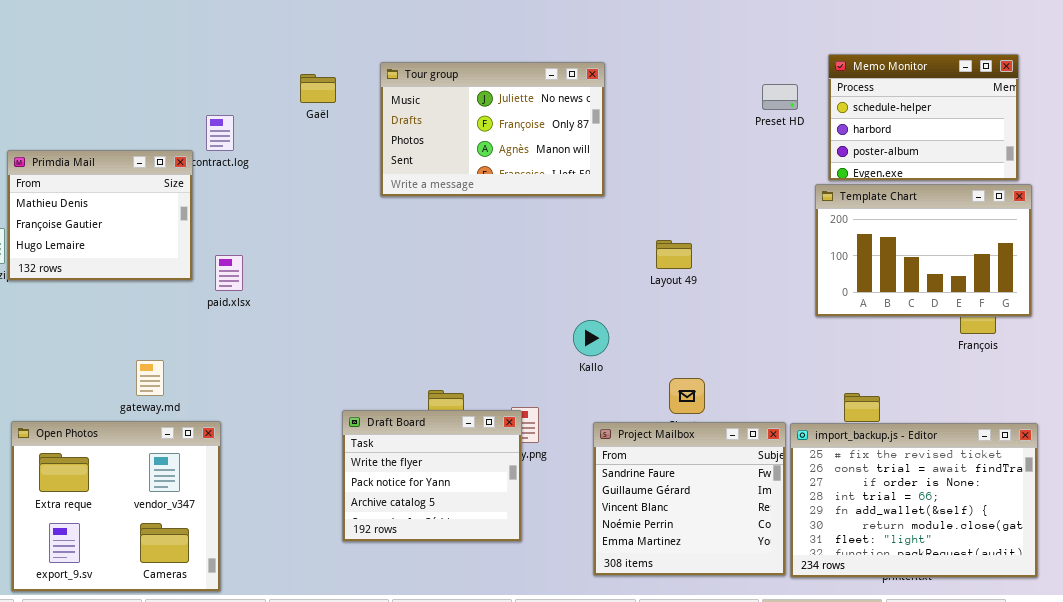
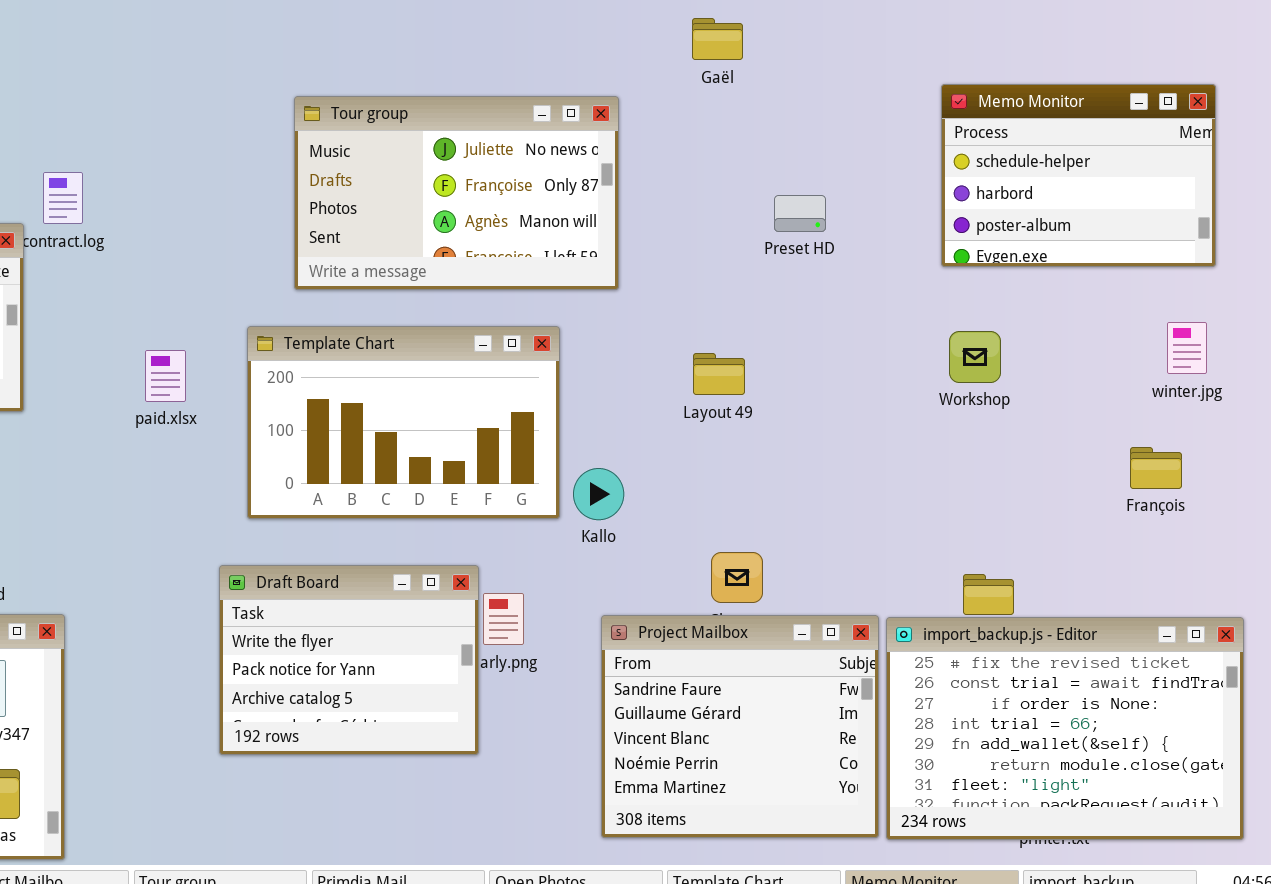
Gaël: [300,74,336,103] -> [692,18,743,60], moved
Preset HD: [762,84,798,110] -> [774,195,826,232], moved
Template Chart: [815,184,1032,317] -> [247,326,560,519], moved
paid.xlsx: [215,255,243,291] -> [145,350,186,402], moved
Draft Board: [342,410,522,542] -> [219,565,479,755], moved

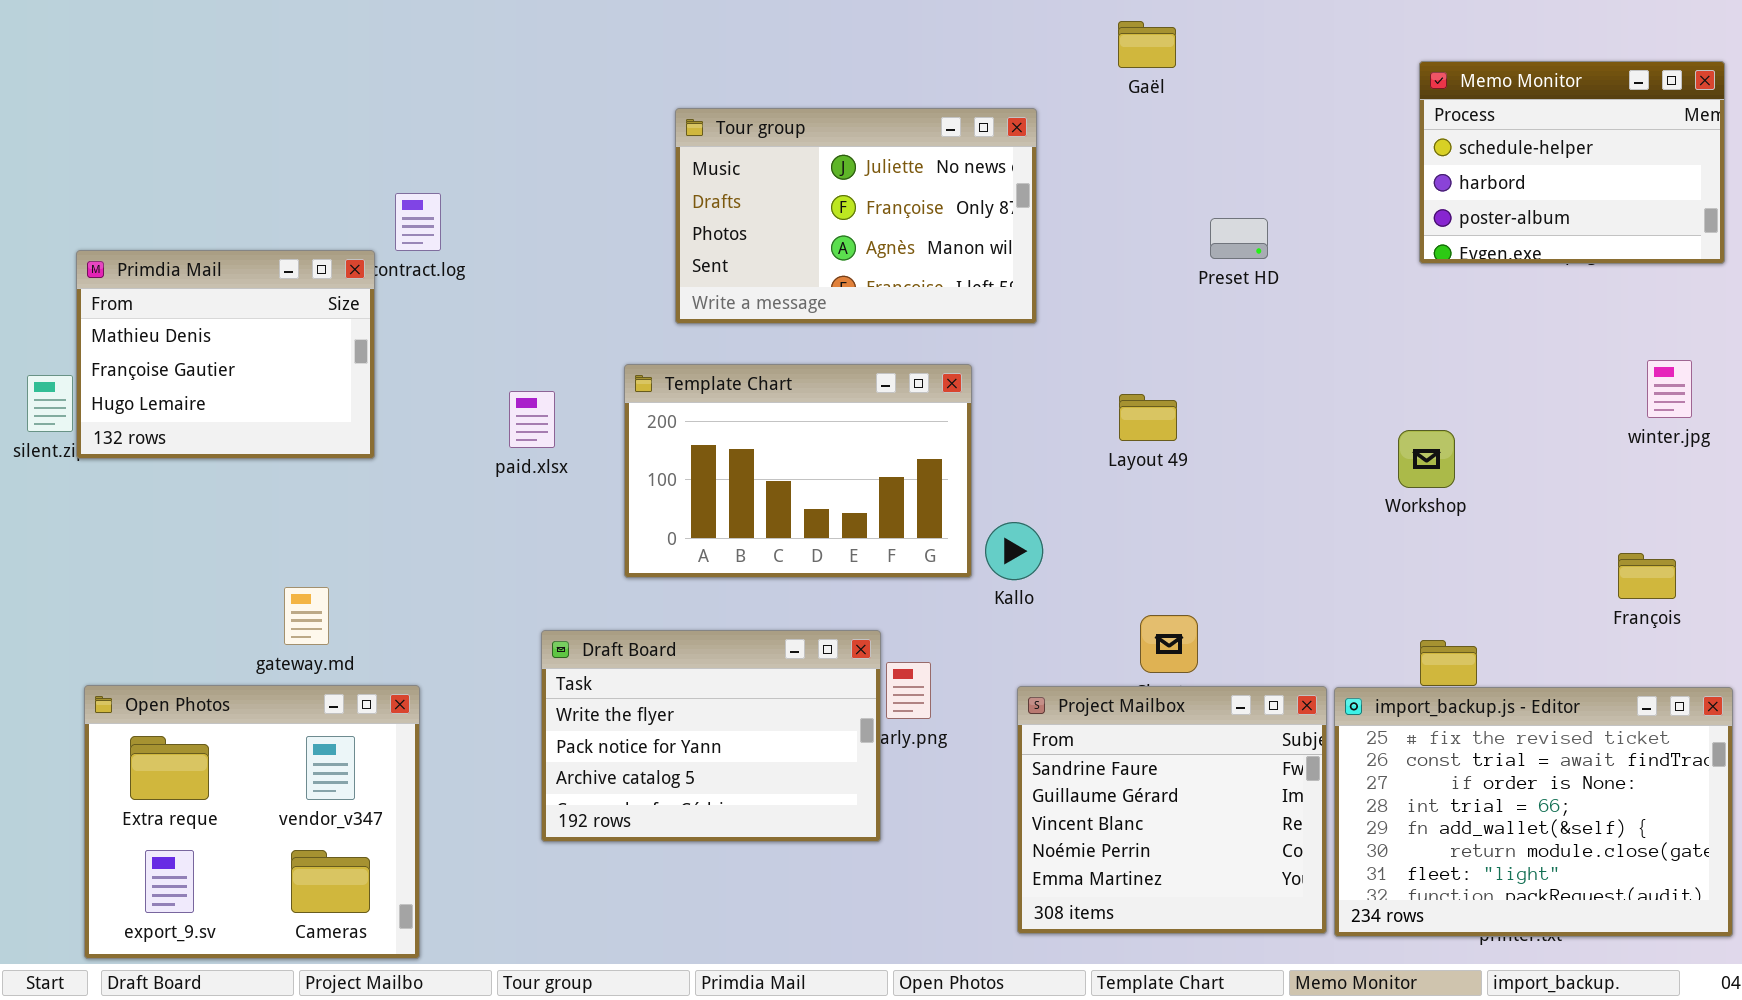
Memo Monitor: [941,84,1216,267] -> [1419,61,1725,264], moved
Workshop: [949,331,1001,383] -> [1398,430,1455,488], moved
François: [1130,447,1182,489] -> [1618,553,1676,599], moved
Draft Board: [219,565,479,755] -> [541,630,881,842], resized

